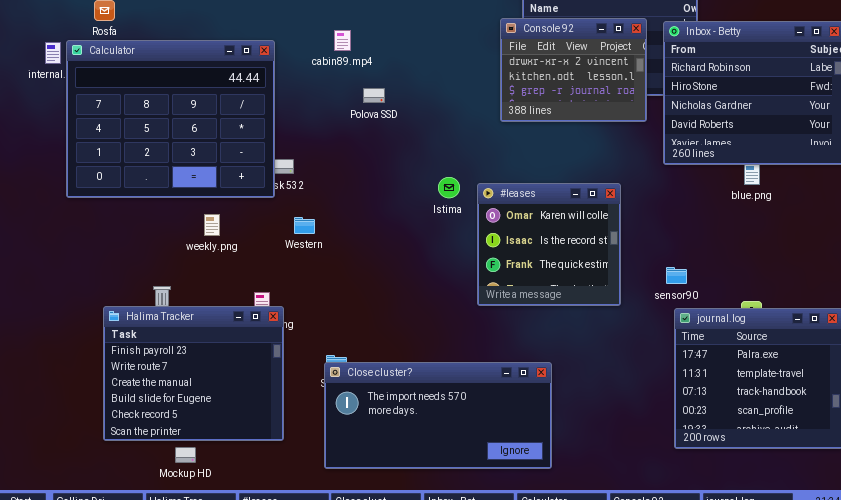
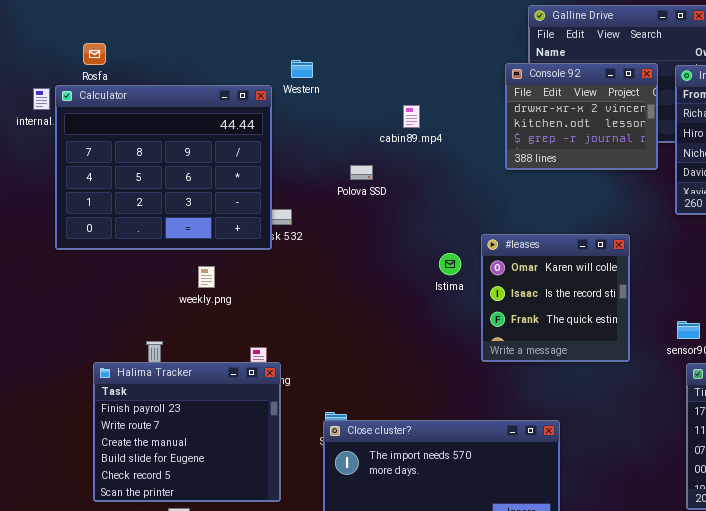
cabin89.mp4: [334,30,351,51] -> [403,105,420,128], moved
Polova SSD: [363,88,385,103] -> [350,165,373,180], moved
Istima: [438,177,460,198] -> [439,253,461,275], moved
Western: [294,217,315,234] -> [291,60,313,78], moved

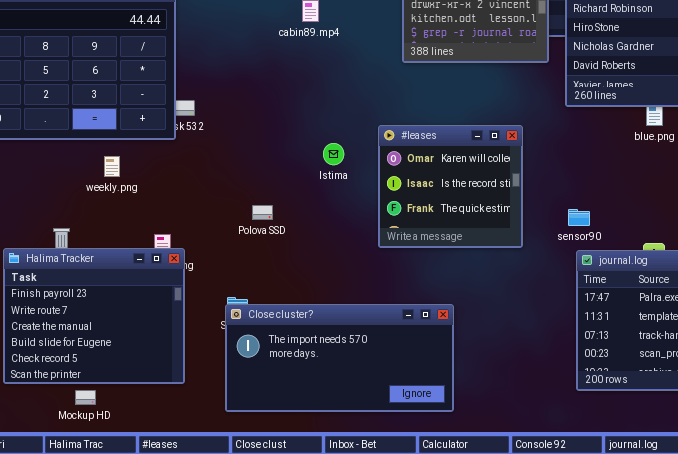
Polova SSD: [350,165,373,180] -> [252,205,273,220], moved
Istima: [439,253,461,275] -> [323,143,344,165], moved

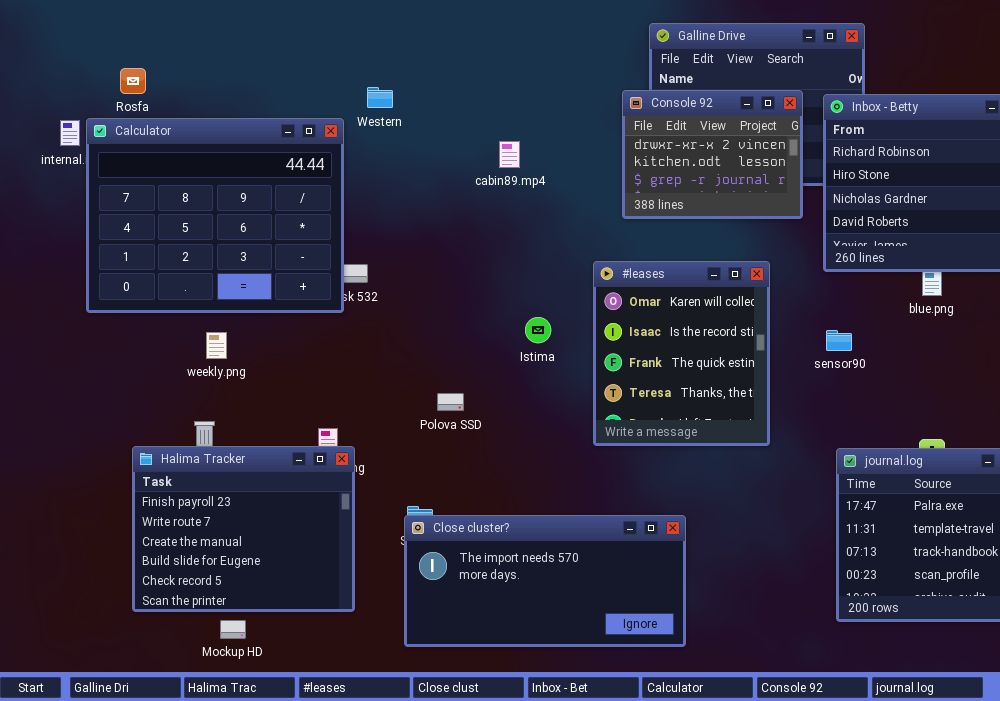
#leases: [378,125,523,248] -> [593,261,770,446], resized
weekly.png: [104,156,120,177] -> [206,332,227,359], moved
sensor90: [568,209,590,226] -> [826,330,852,351], moved

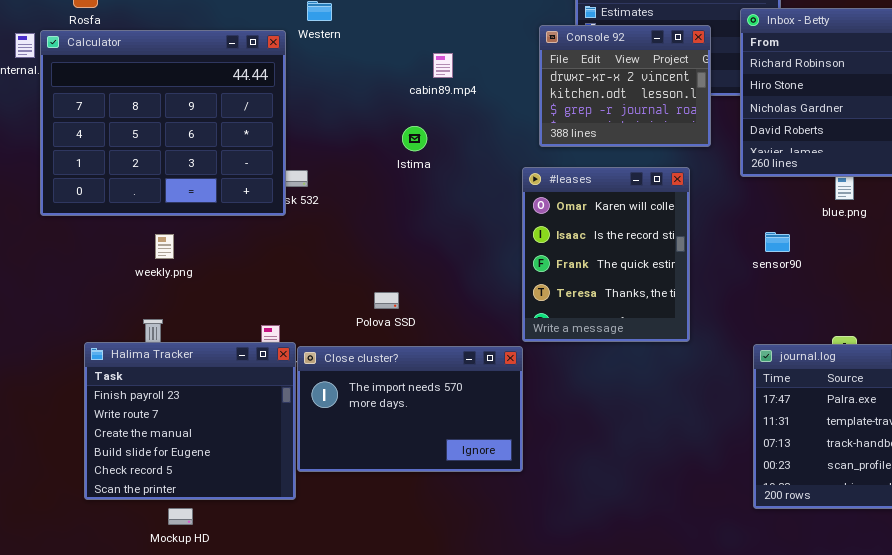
Console 92: [622,90,803,219] -> [539,25,711,147], moved
Istima: [525,317,551,343] -> [402,126,427,151], moved
sensor90: [826,330,852,351] -> [765,232,790,252], moved
Close cluster?: [404,515,686,647] -> [297,346,523,472], moved, resized

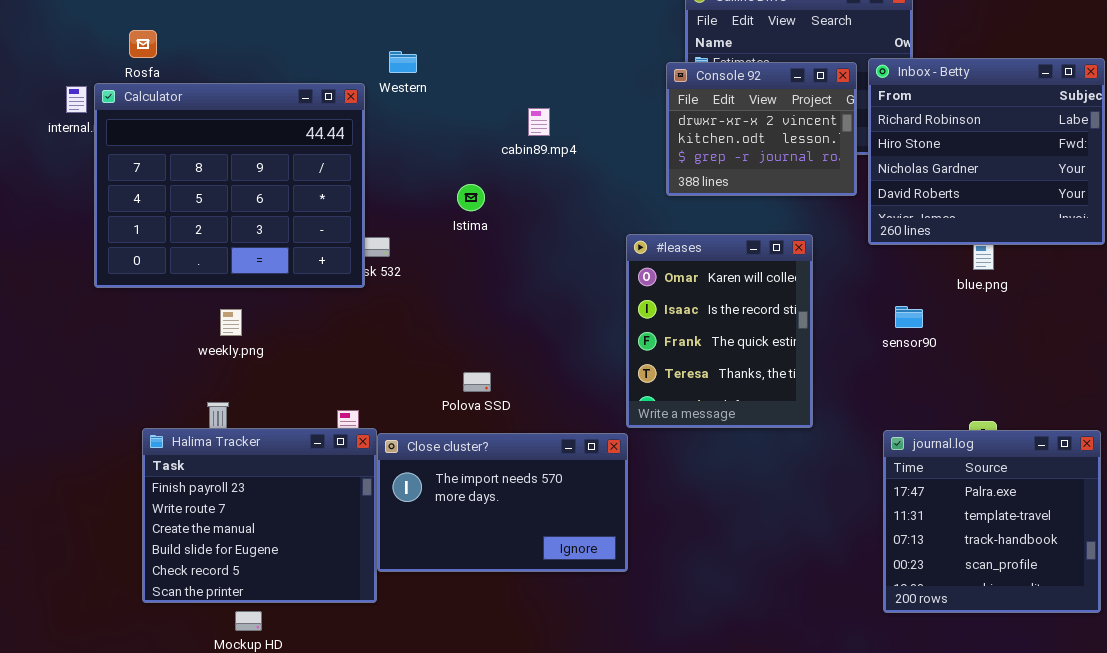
Console 92: [539,25,711,147] -> [666,62,857,196], moved
Istima: [402,126,427,151] -> [457,184,485,211], moved

